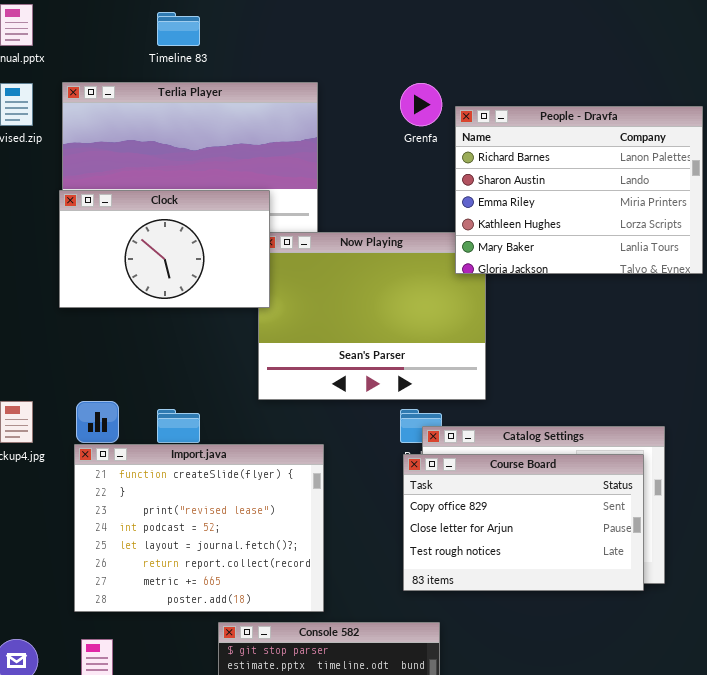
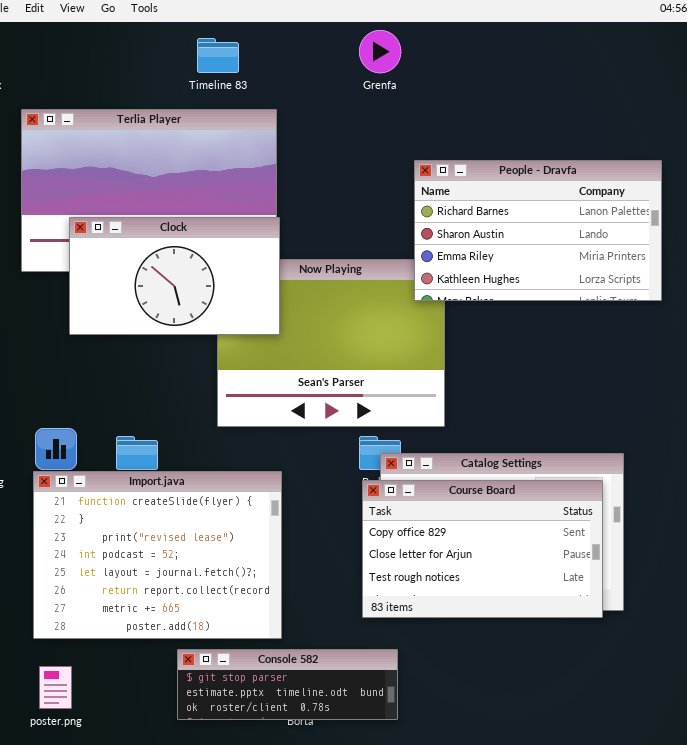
Timeline 83: [157,12,200,46] -> [197,38,239,73], moved
Grenfa: [400,83,442,126] -> [359,30,401,73], moved
People - Dravfa: [455,106,703,274] -> [414,160,662,301], resized
Clock: [59,190,270,308] -> [69,217,280,335], moved

